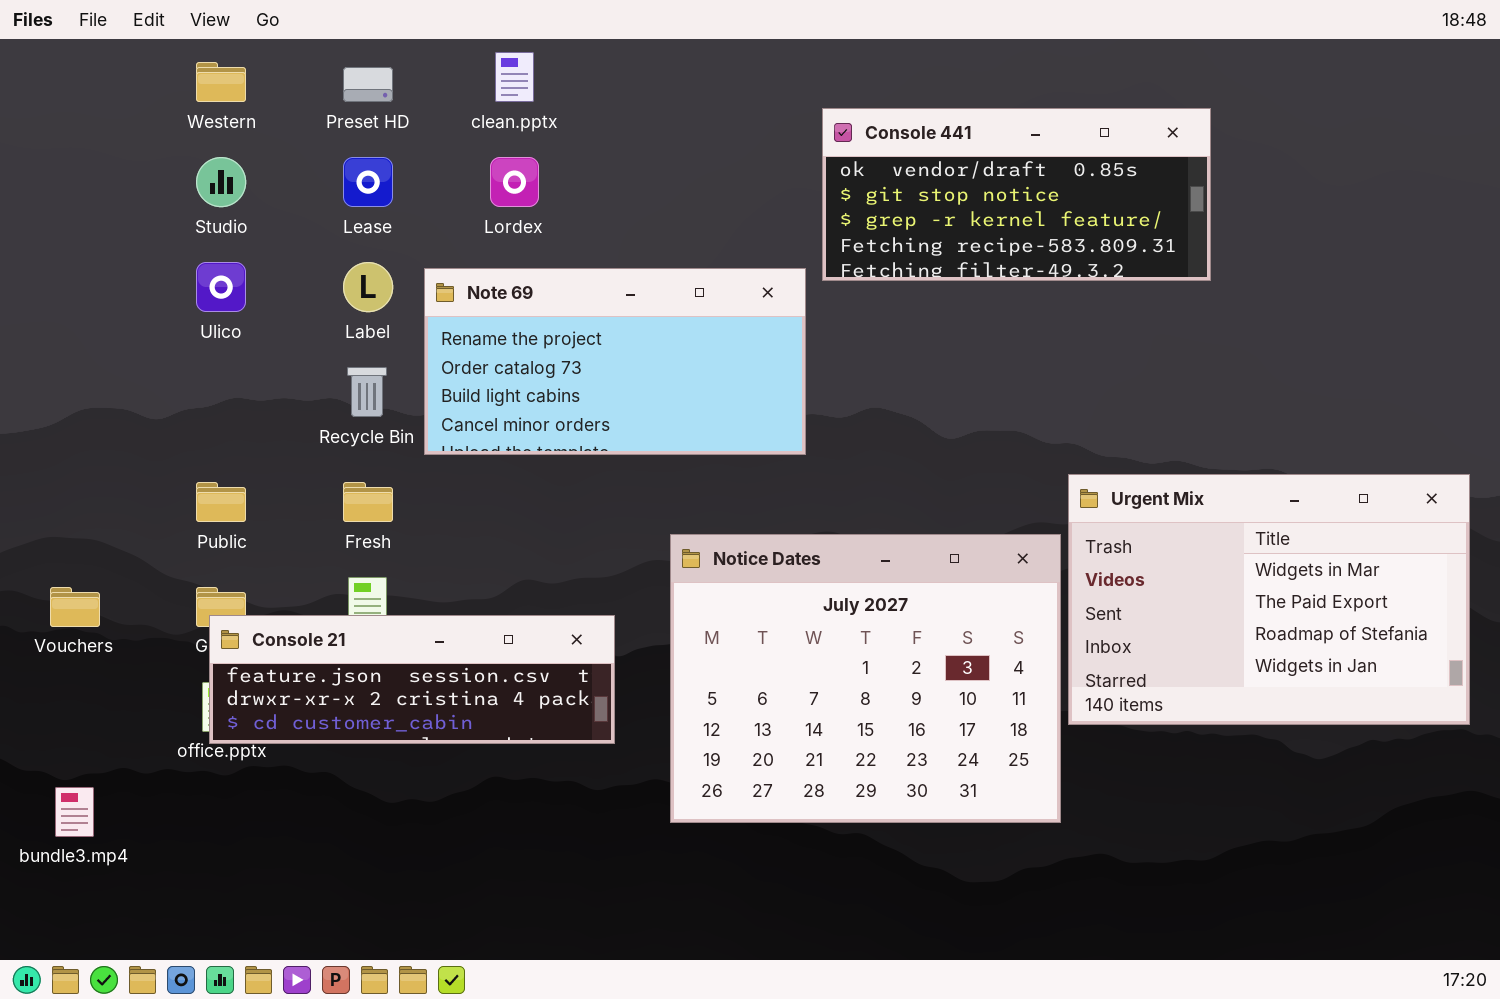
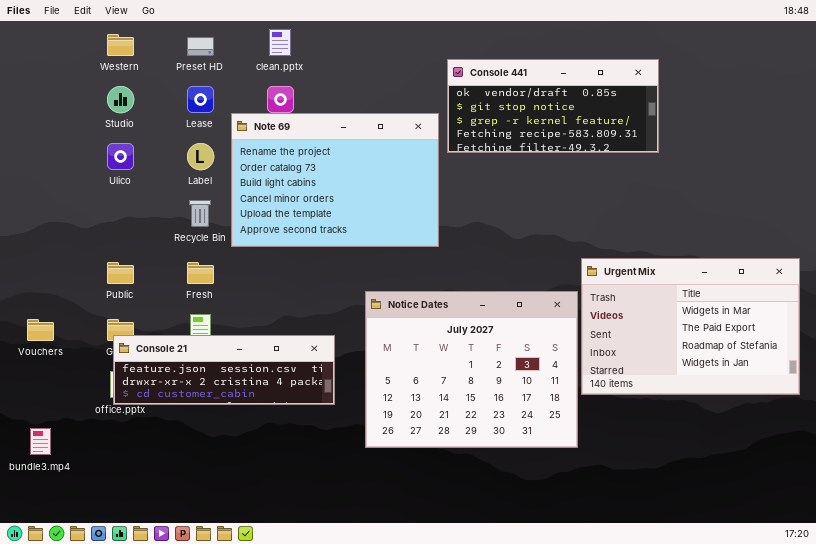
Note 69: [424,268,806,455] -> [231,113,439,247], resized

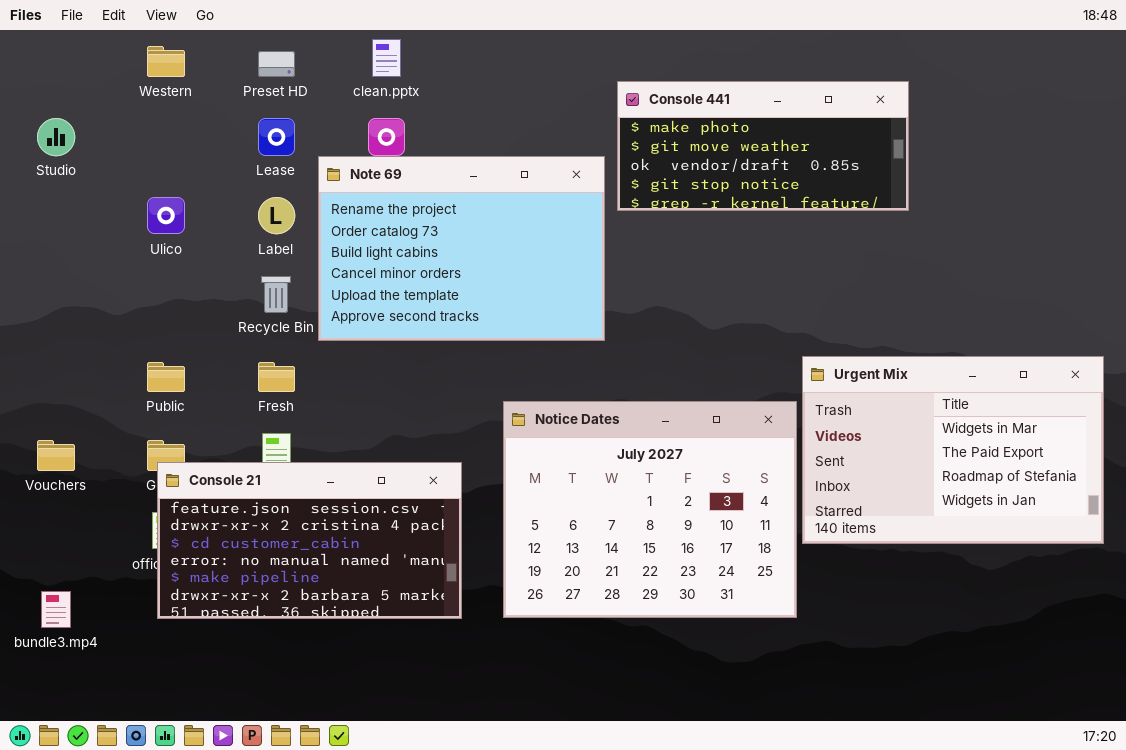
Console 441: [447,59,659,153] -> [617,81,909,211], scrolled up 2 rows
Studio: [107,86,134,113] -> [37,118,75,156], moved
Console 21: [113,335,335,405] -> [157,462,462,619], resized

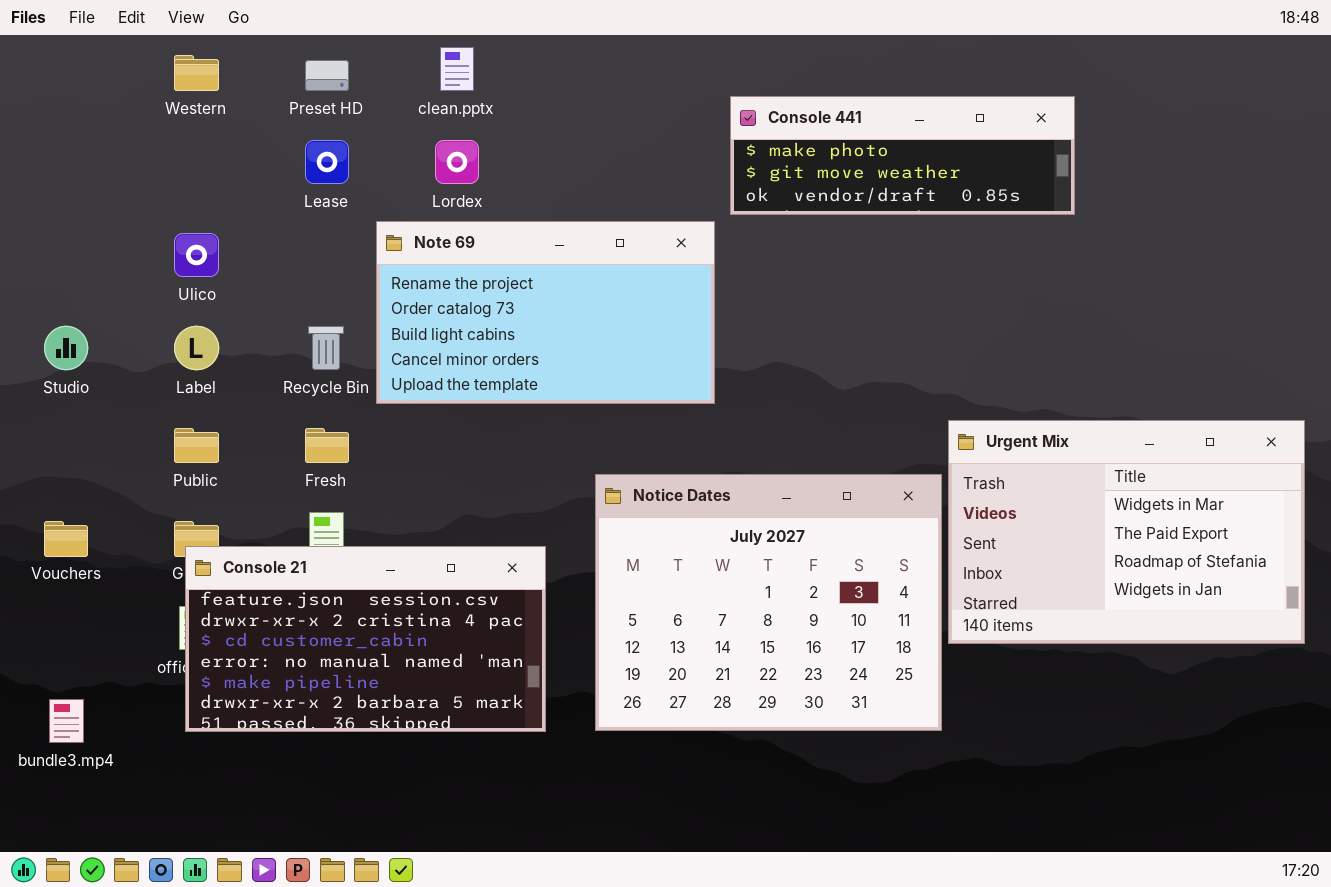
Console 441: [617,81,909,211] -> [730,96,1075,215], resized
Studio: [37,118,75,156] -> [44,326,88,370], moved
Note 69: [318,156,605,341] -> [376,221,715,404], resized
Label: [258,197,295,234] -> [174,326,219,370], moved

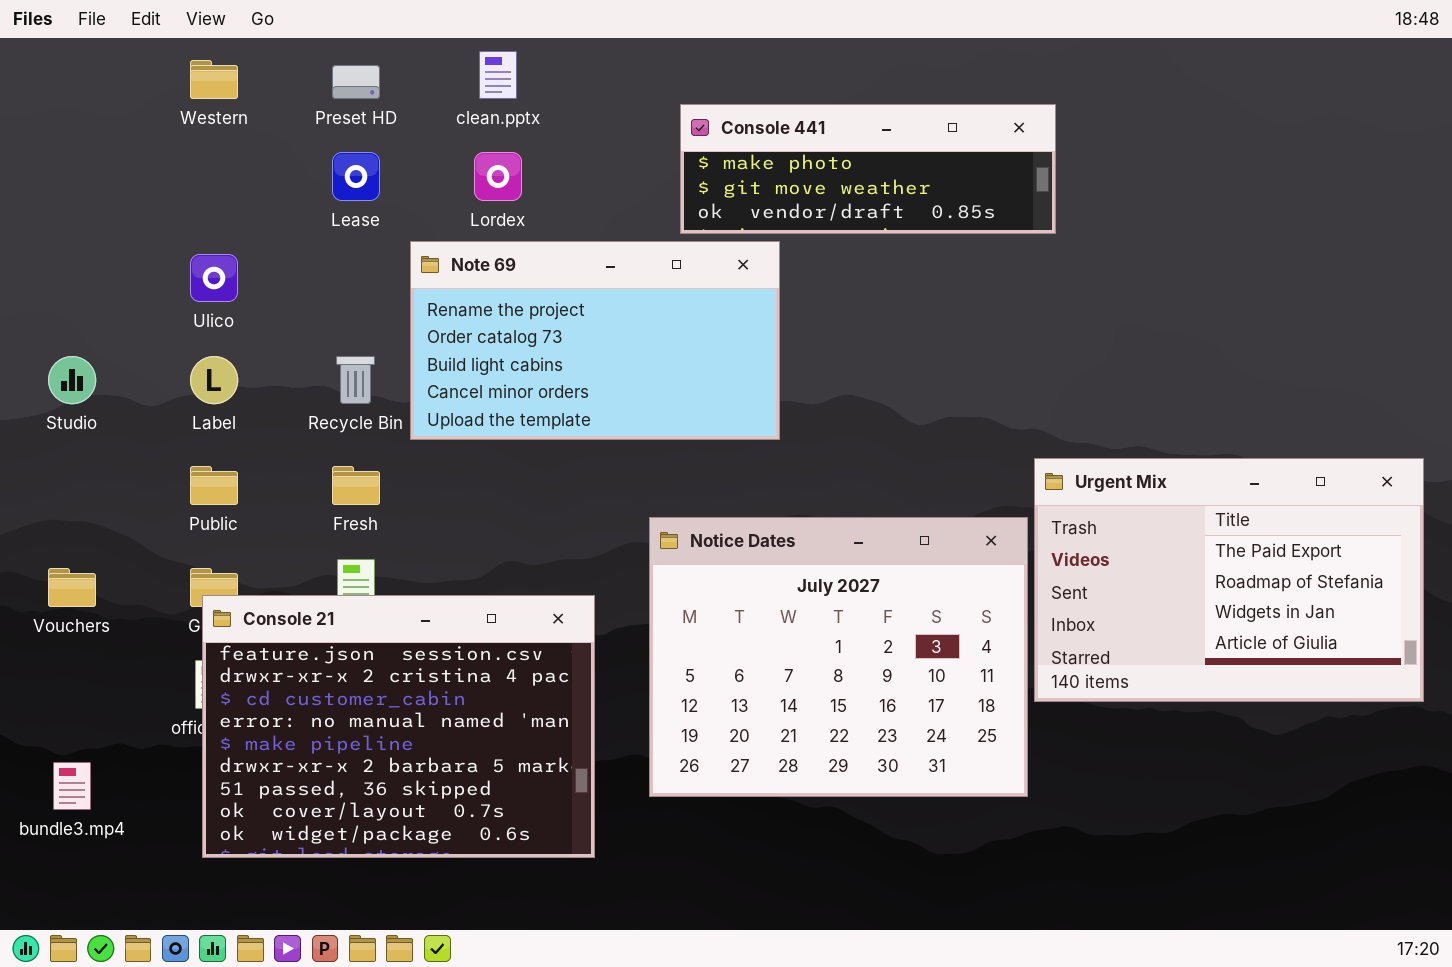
Console 441: [730,96,1075,215] -> [680,104,1056,234], moved
Urgent Mix: [948,420,1305,644] -> [1034,458,1424,702], scrolled down 1 row
Console 21: [185,546,546,732] -> [202,595,595,858], resized

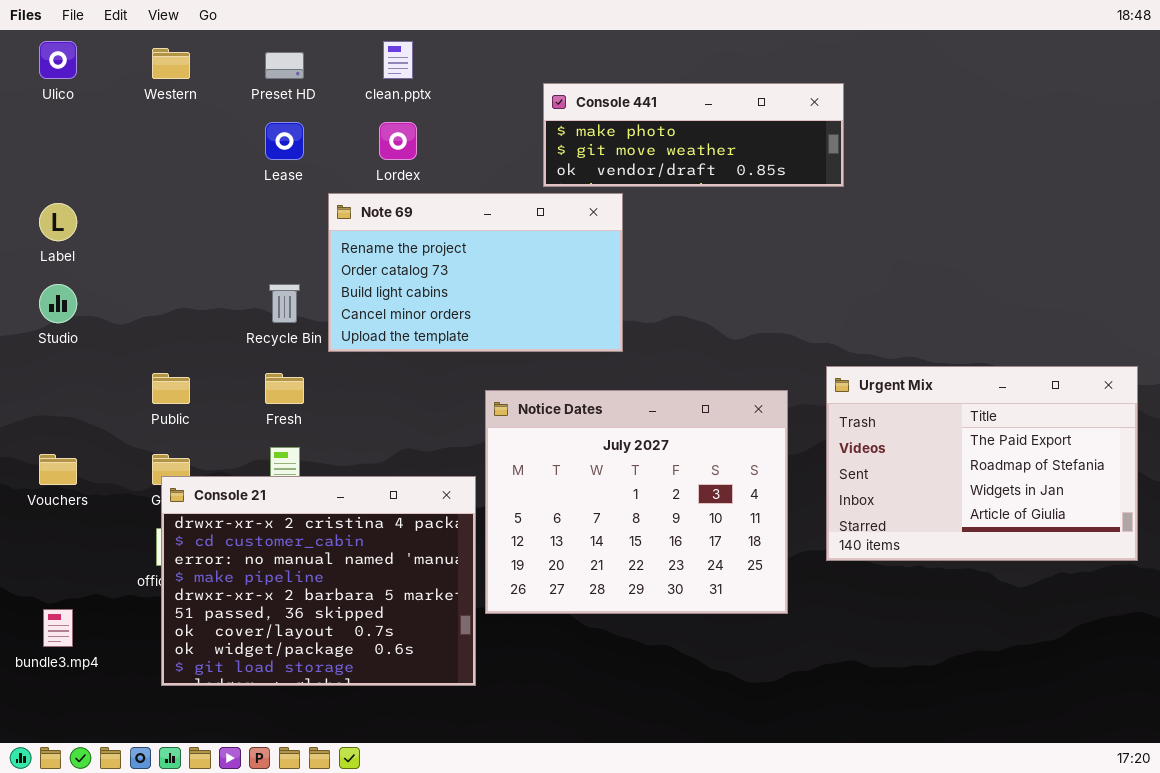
Ulico: [190,254,238,302] -> [39,41,77,79], moved
Label: [190,356,238,404] -> [39,203,77,241], moved
Notice Dates: [649,517,1028,797] -> [485,390,788,614], moved
Console 21: [202,595,595,858] -> [161,476,476,686], scrolled down 1 row

